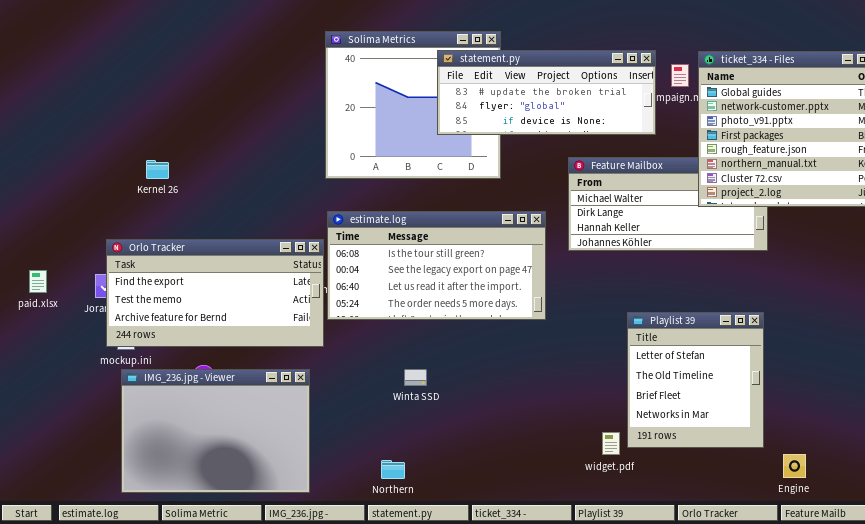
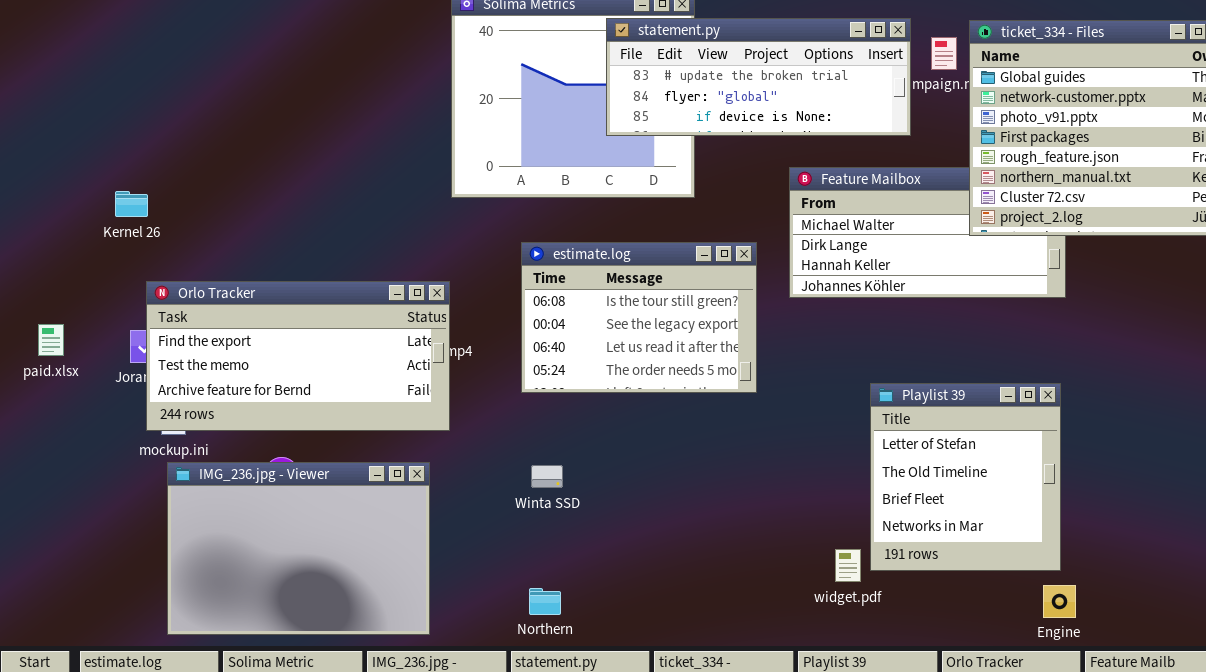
Kernel 26: [146,160,169,179] -> [115,191,148,217], moved
estimate.log: [327,211,546,320] -> [521,242,757,393], resized
Winta SSD: [404,369,427,386] -> [531,465,563,488], moved
Engine: [783,454,806,478] -> [1043,585,1076,618], moved

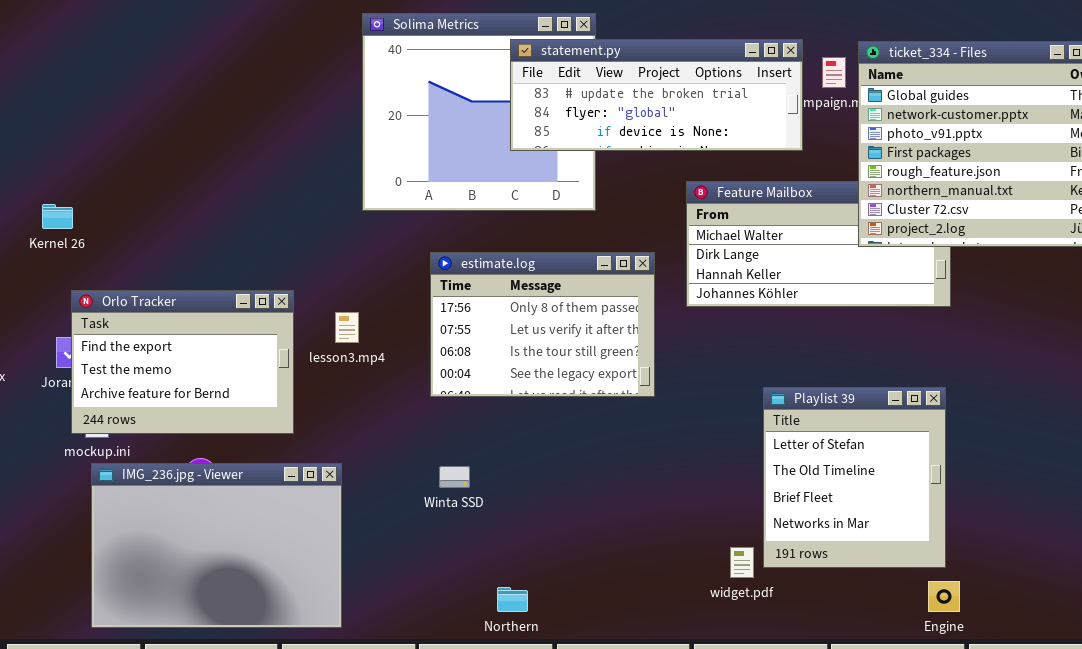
estimate.log: [521,242,757,393] -> [430,252,655,397], scrolled up 2 rows
Orlo Tracker: [146,281,450,431] -> [71,290,294,434], resized
Northern: [529,588,561,615] -> [497,587,528,612], moved

